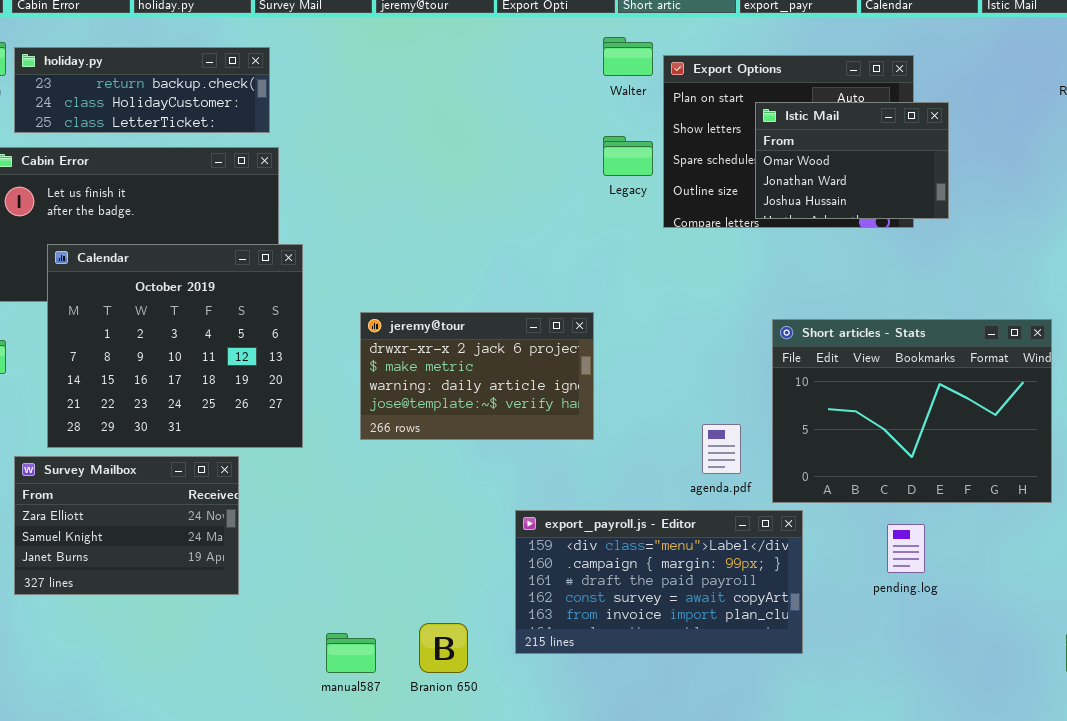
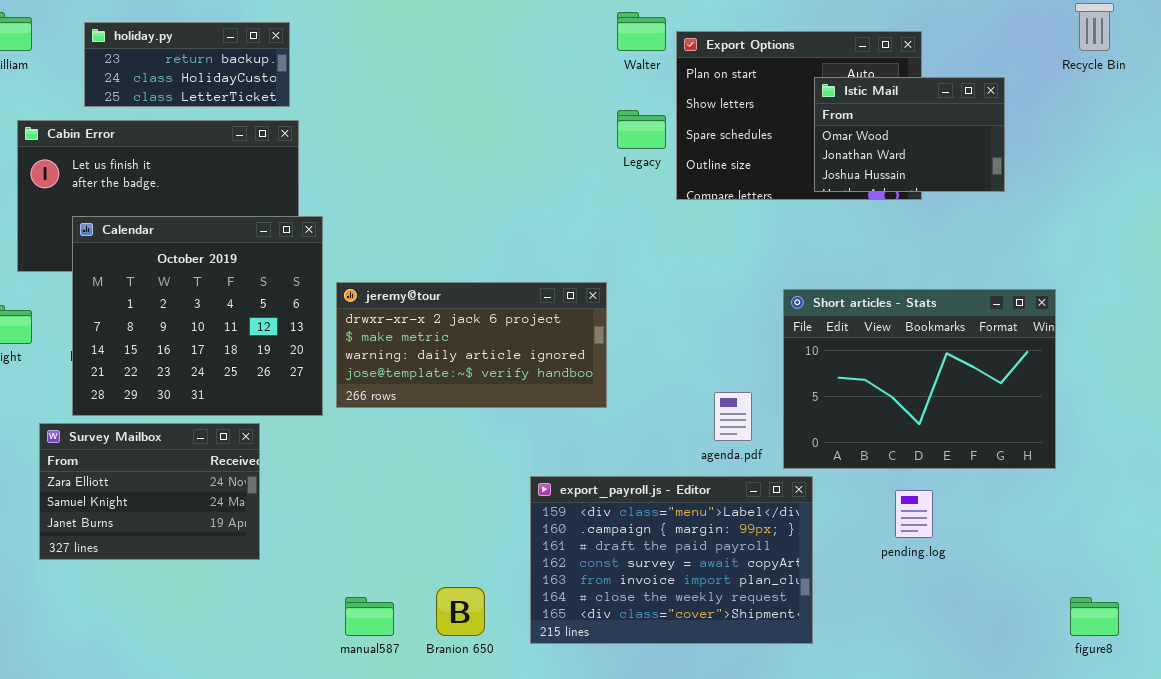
holiday.py: [14,47,270,133] -> [84,22,290,107], resized
Istic Mail: [755,102,949,219] -> [814,77,1005,192], moved
jeremy@tour: [360,312,594,440] -> [336,282,607,408], resized
export_payroll.js - Editor: [515,510,803,654] -> [530,476,813,644], resized

